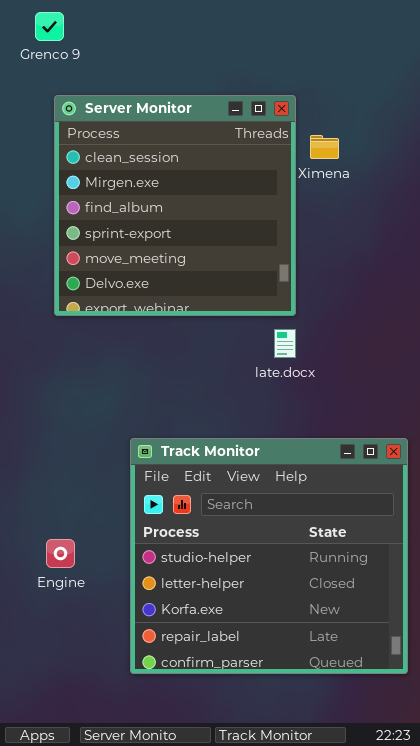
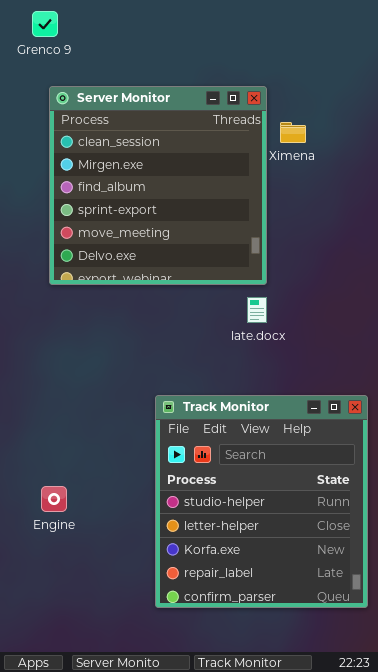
Track Monitor: [130,438,408,674] -> [155,395,368,608], resized

